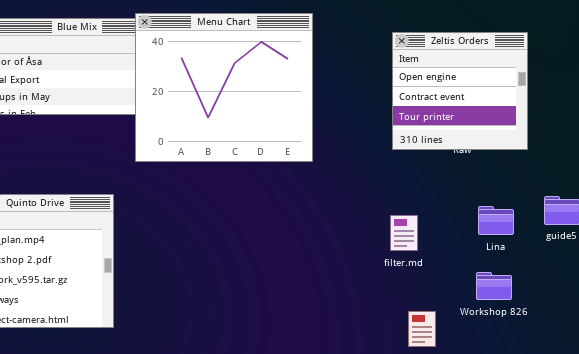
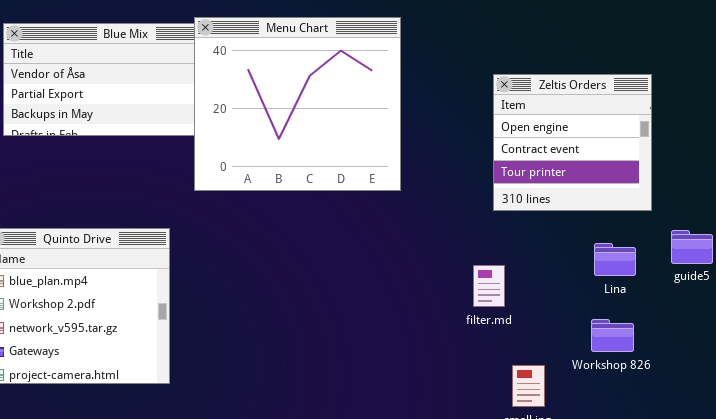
Zeltis Orders: [392,32,528,150] -> [493,74,652,211], moved
filter.md: [390,215,418,251] -> [473,265,505,307], moved

